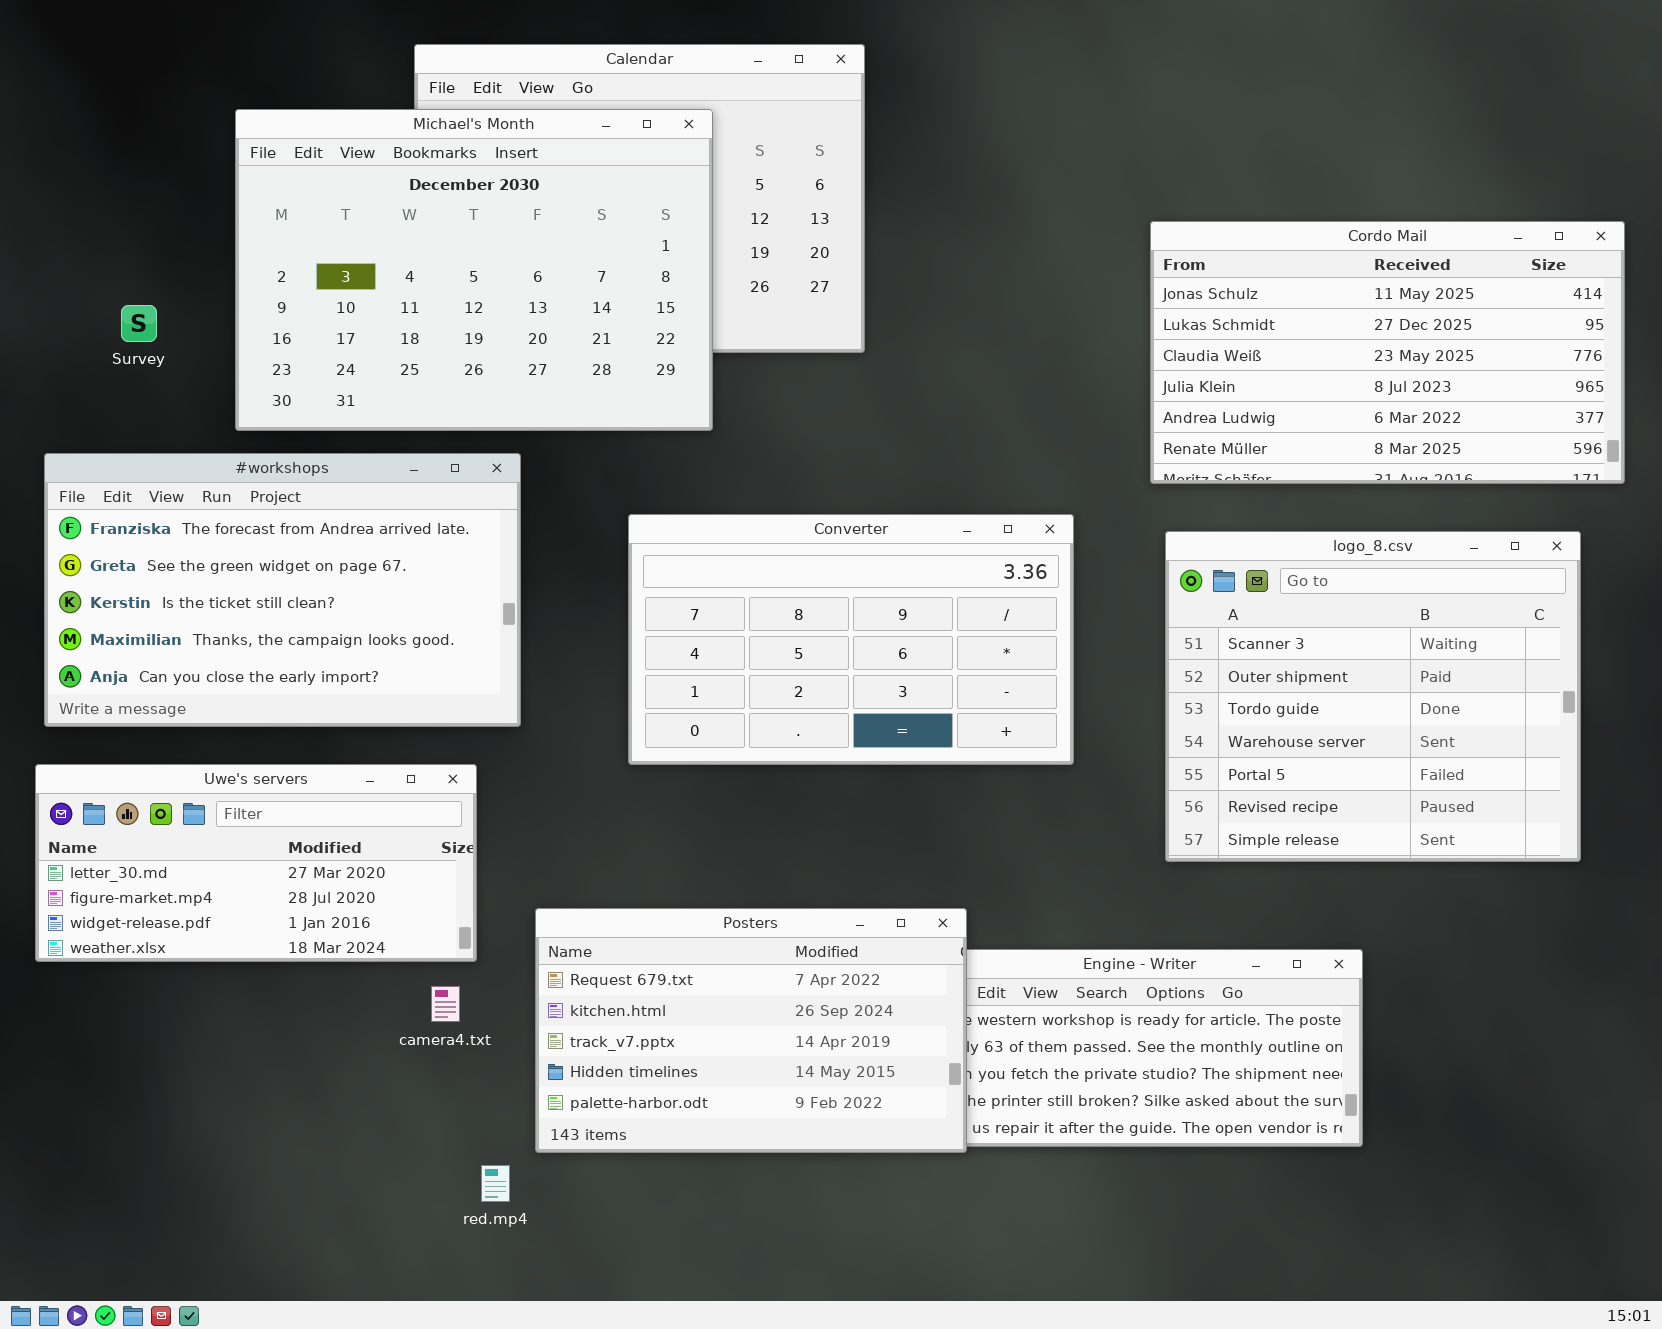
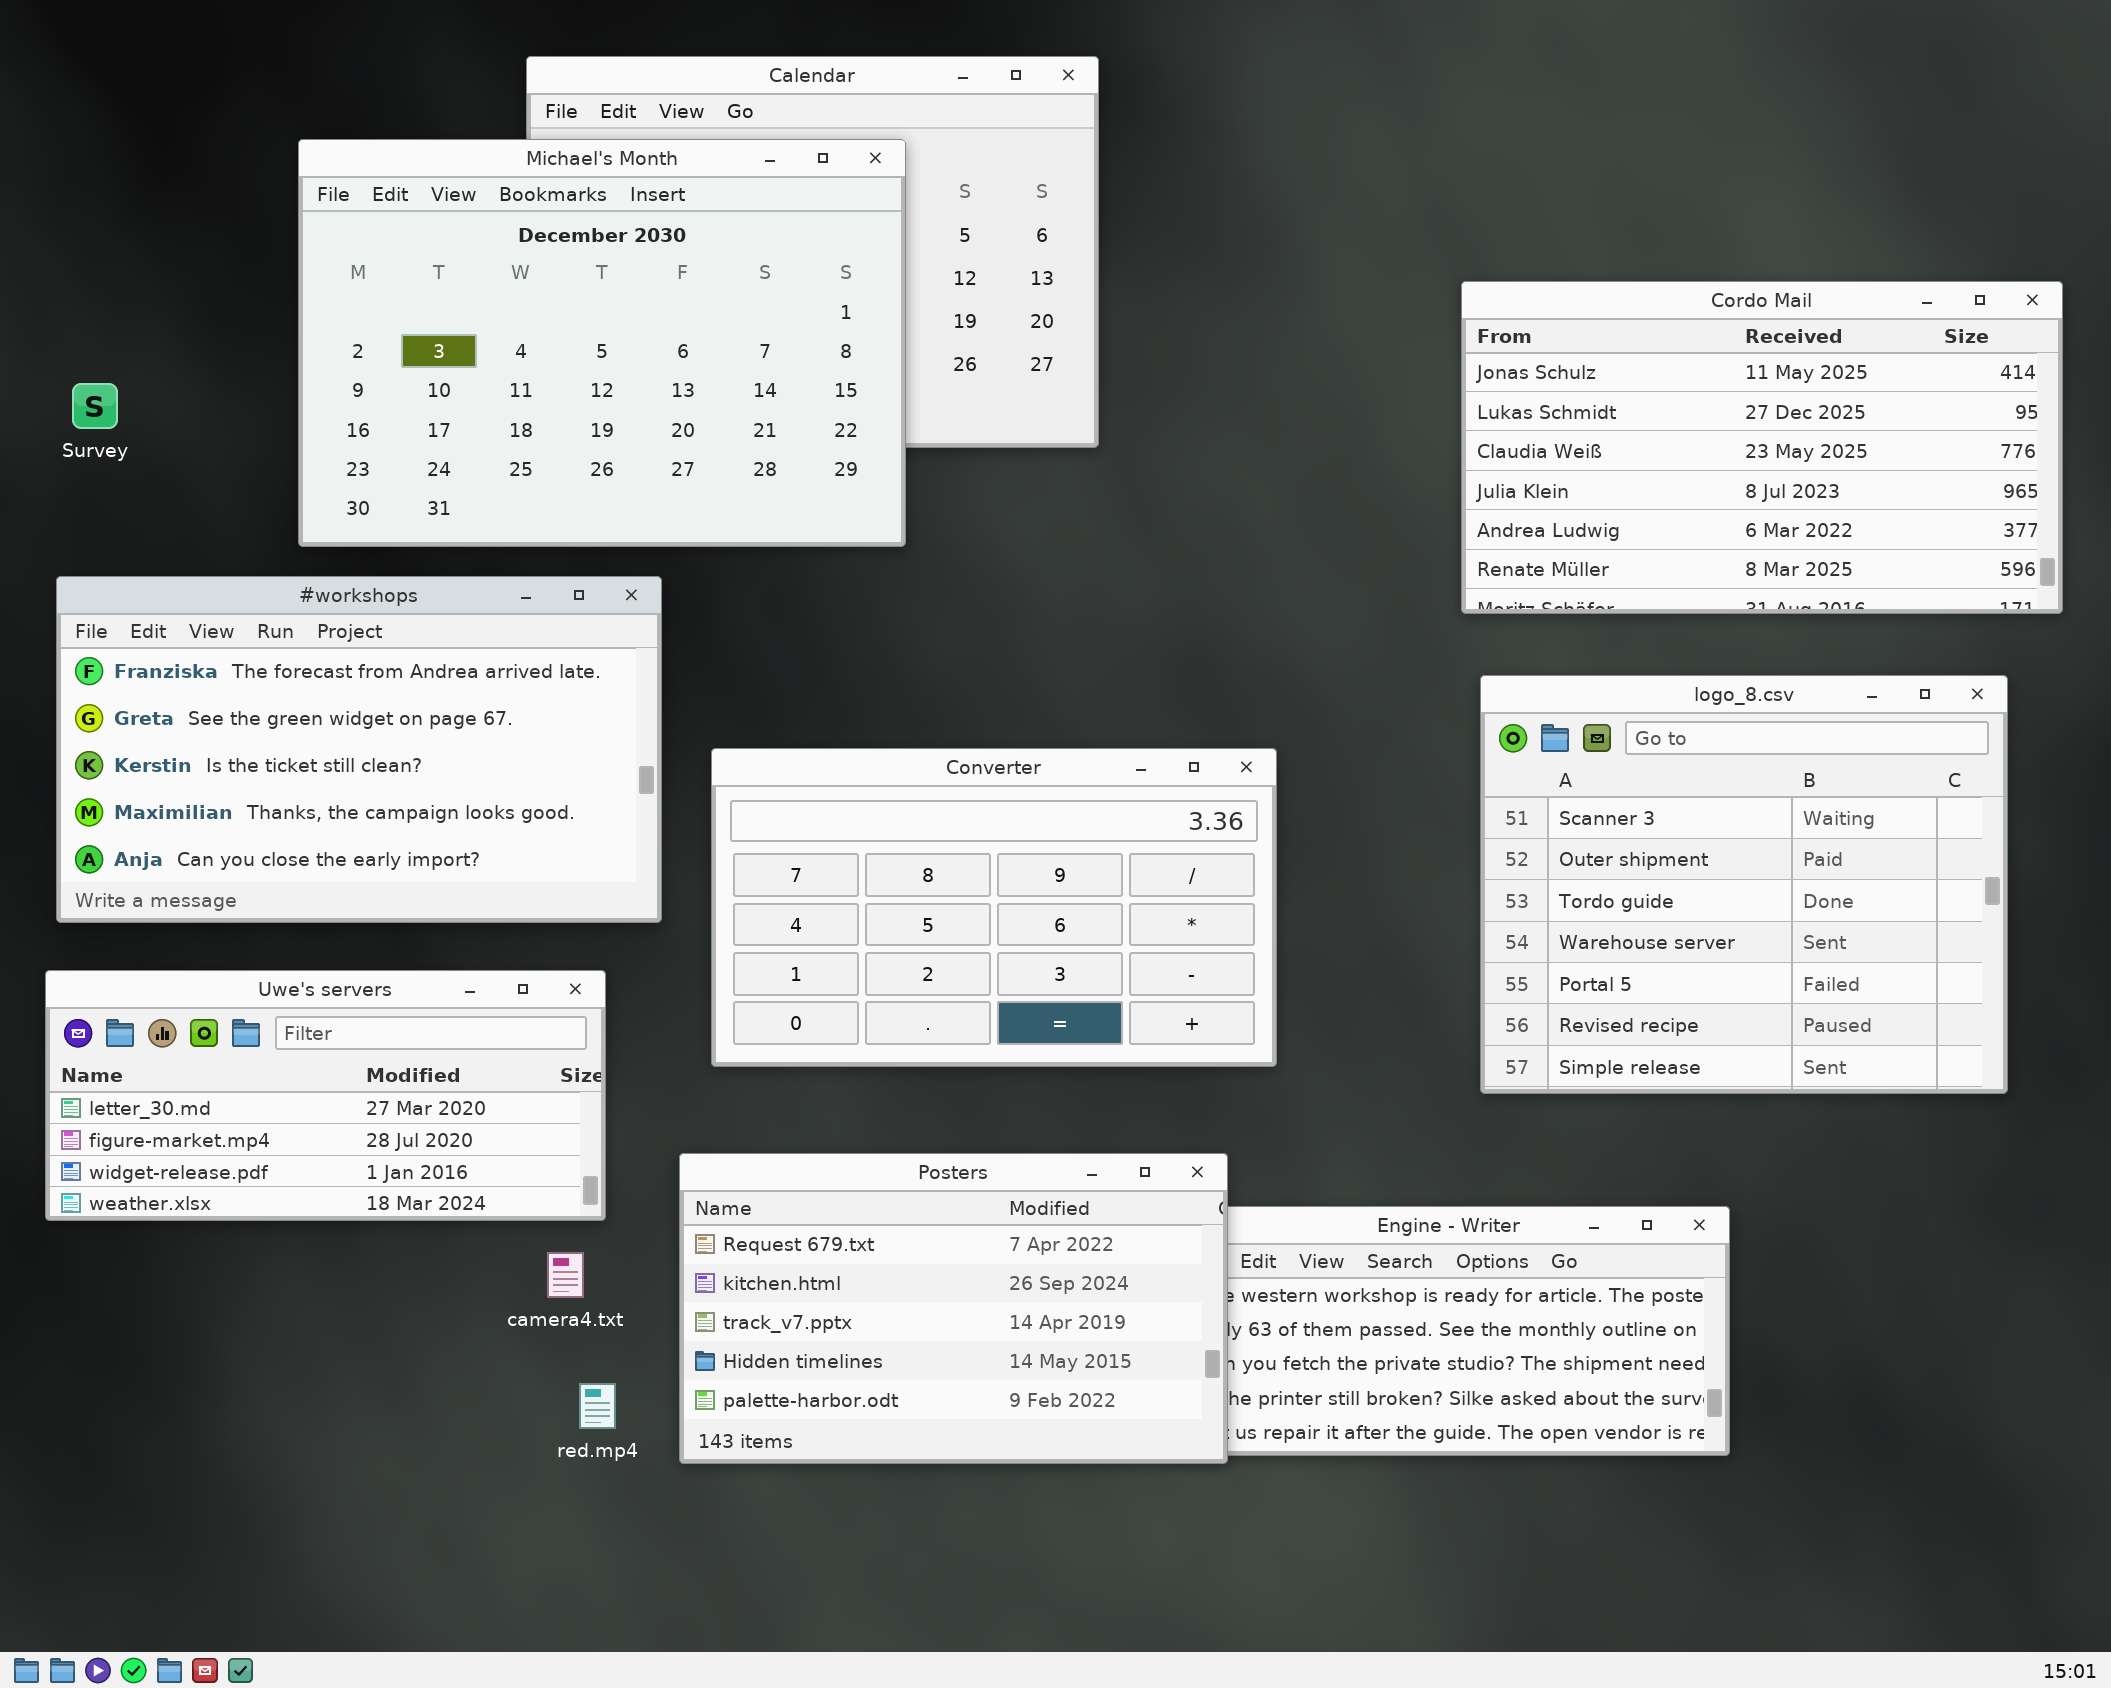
Survey: [121,305,157,342] -> [72,383,118,429], moved
Converter: [628,514,1074,765] -> [711,748,1277,1067], moved
red.mp4: [481,1165,510,1202] -> [579,1383,616,1429], moved

